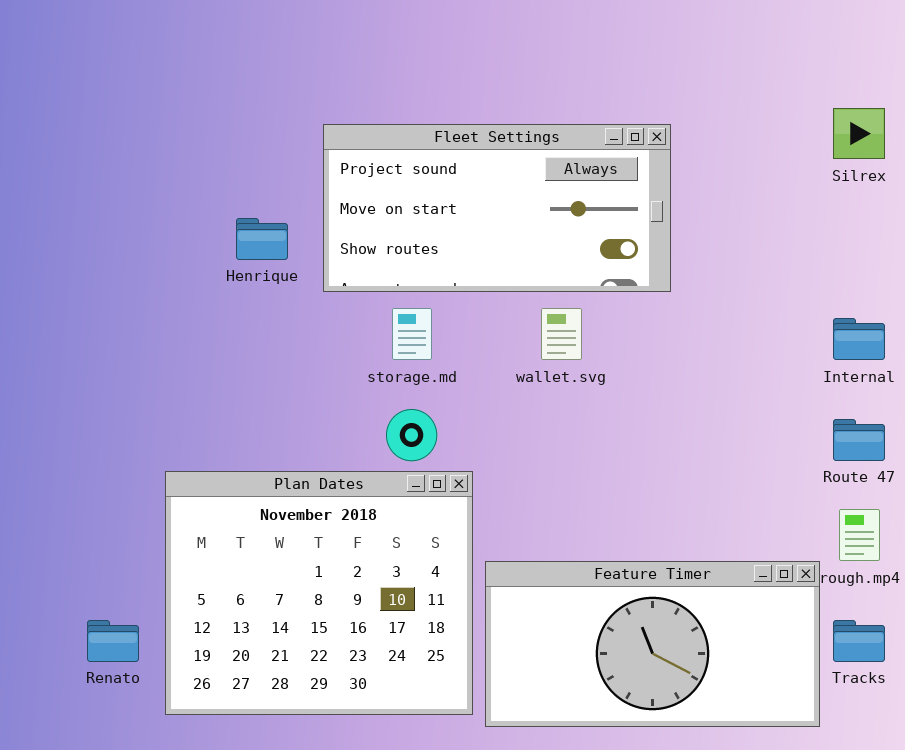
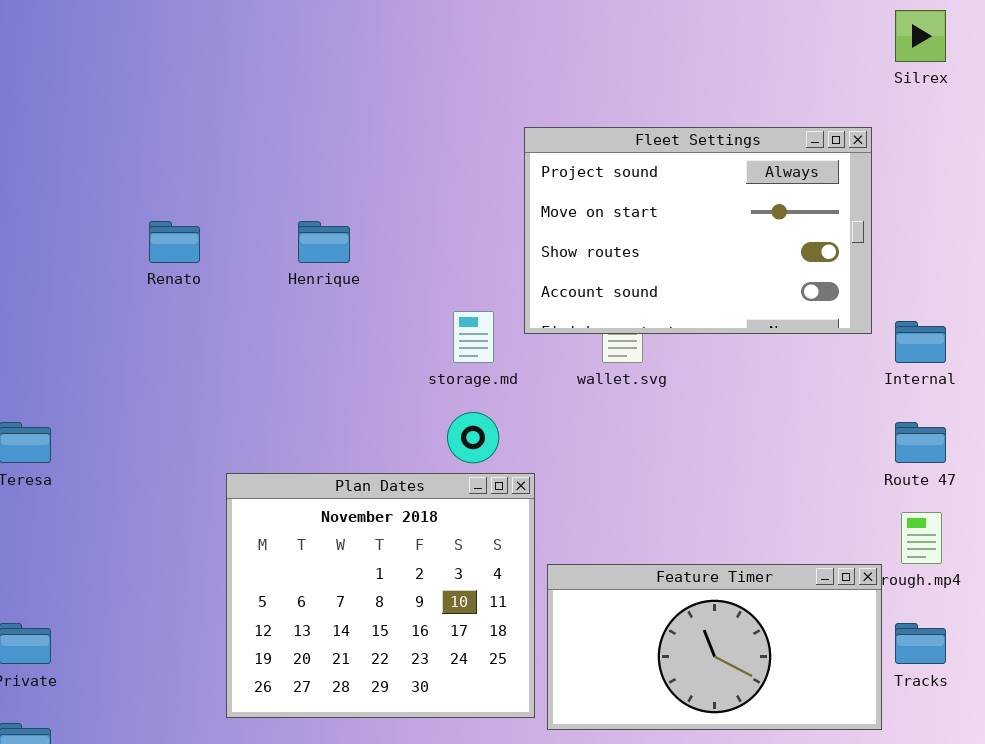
Silrex: [833,108,885,159] -> [895,10,946,62], moved
Fleet Settings: [323,124,671,292] -> [524,127,872,334], moved, resized
Renato: [87,620,139,662] -> [149,221,200,263], moved

